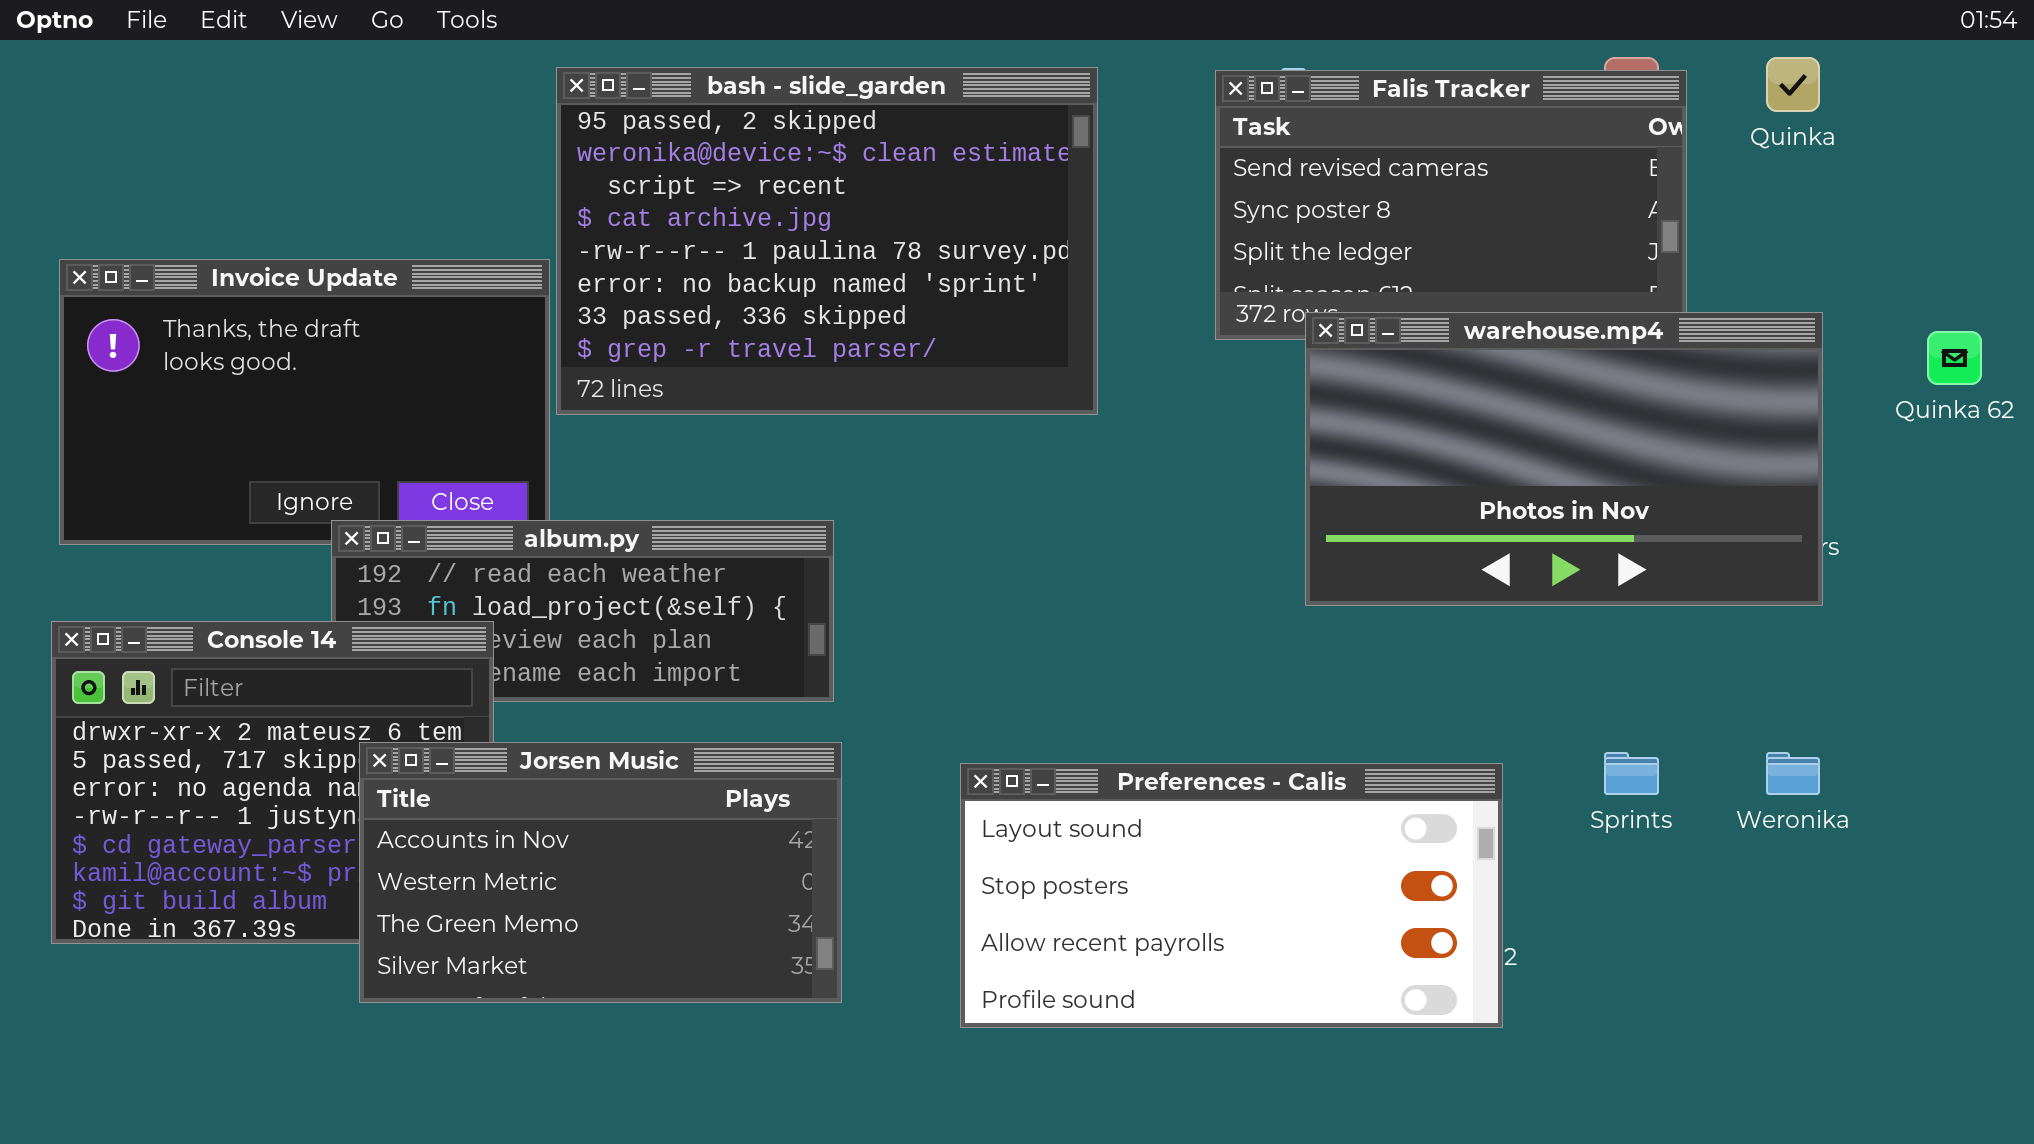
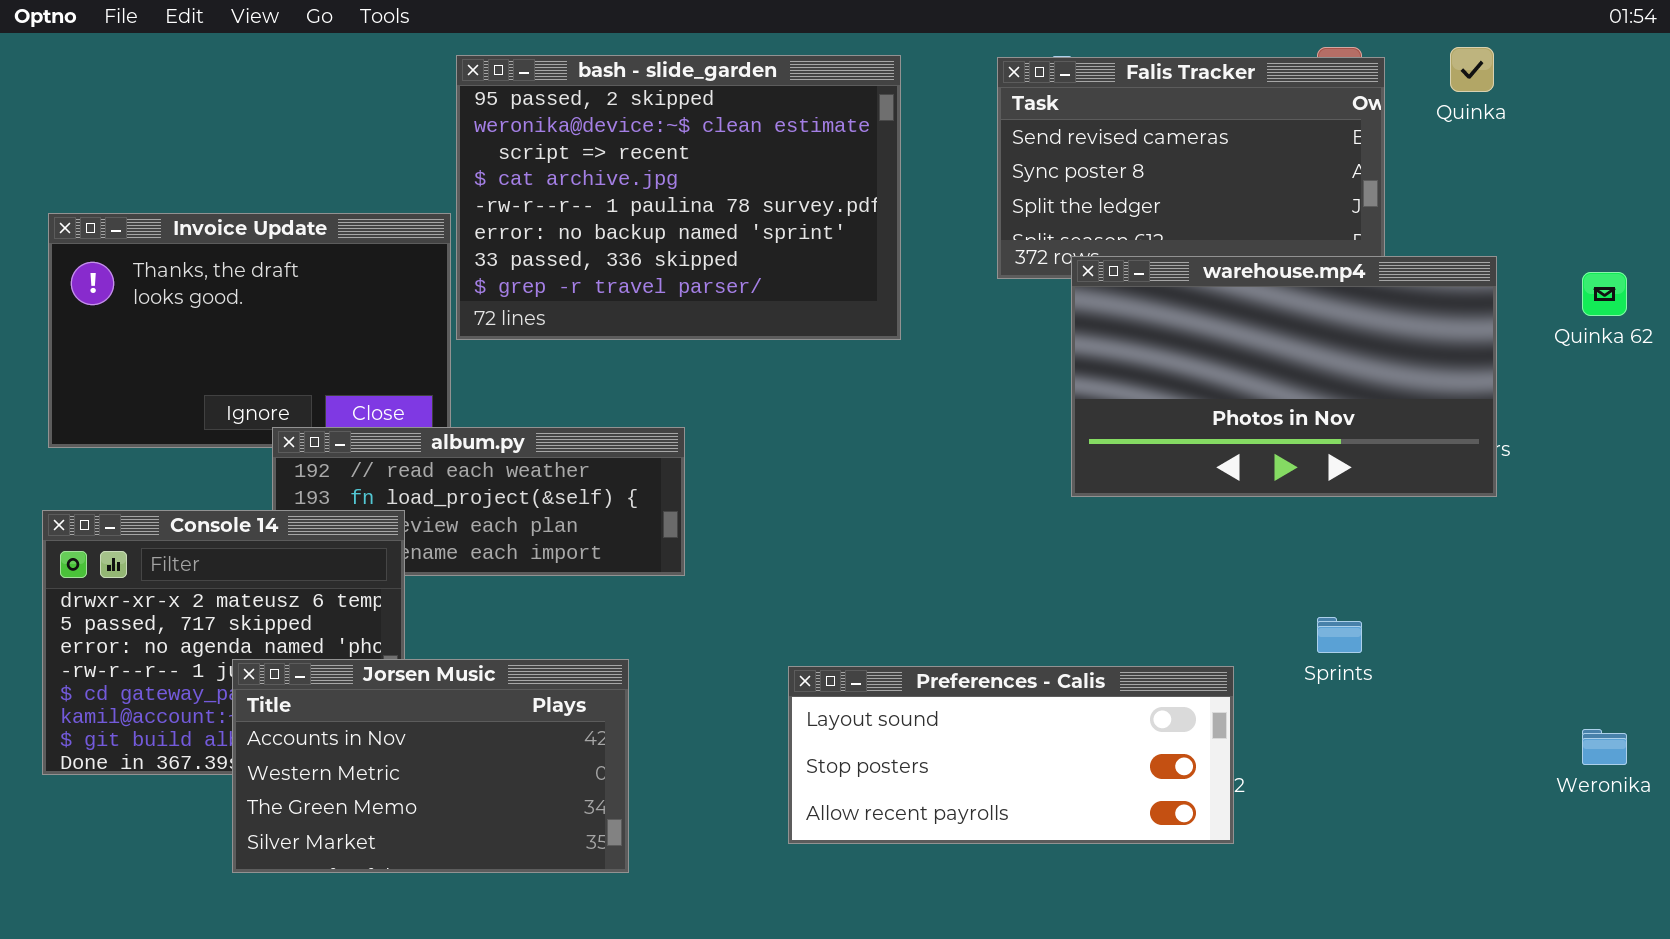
Jorsen Music: [359,742,842,1003] -> [232,659,629,873], moved
Weronika: [1766,752,1820,795] -> [1582,729,1627,765], moved
Preferences - Calis: [960,763,1503,1028] -> [788,666,1234,844], resized

